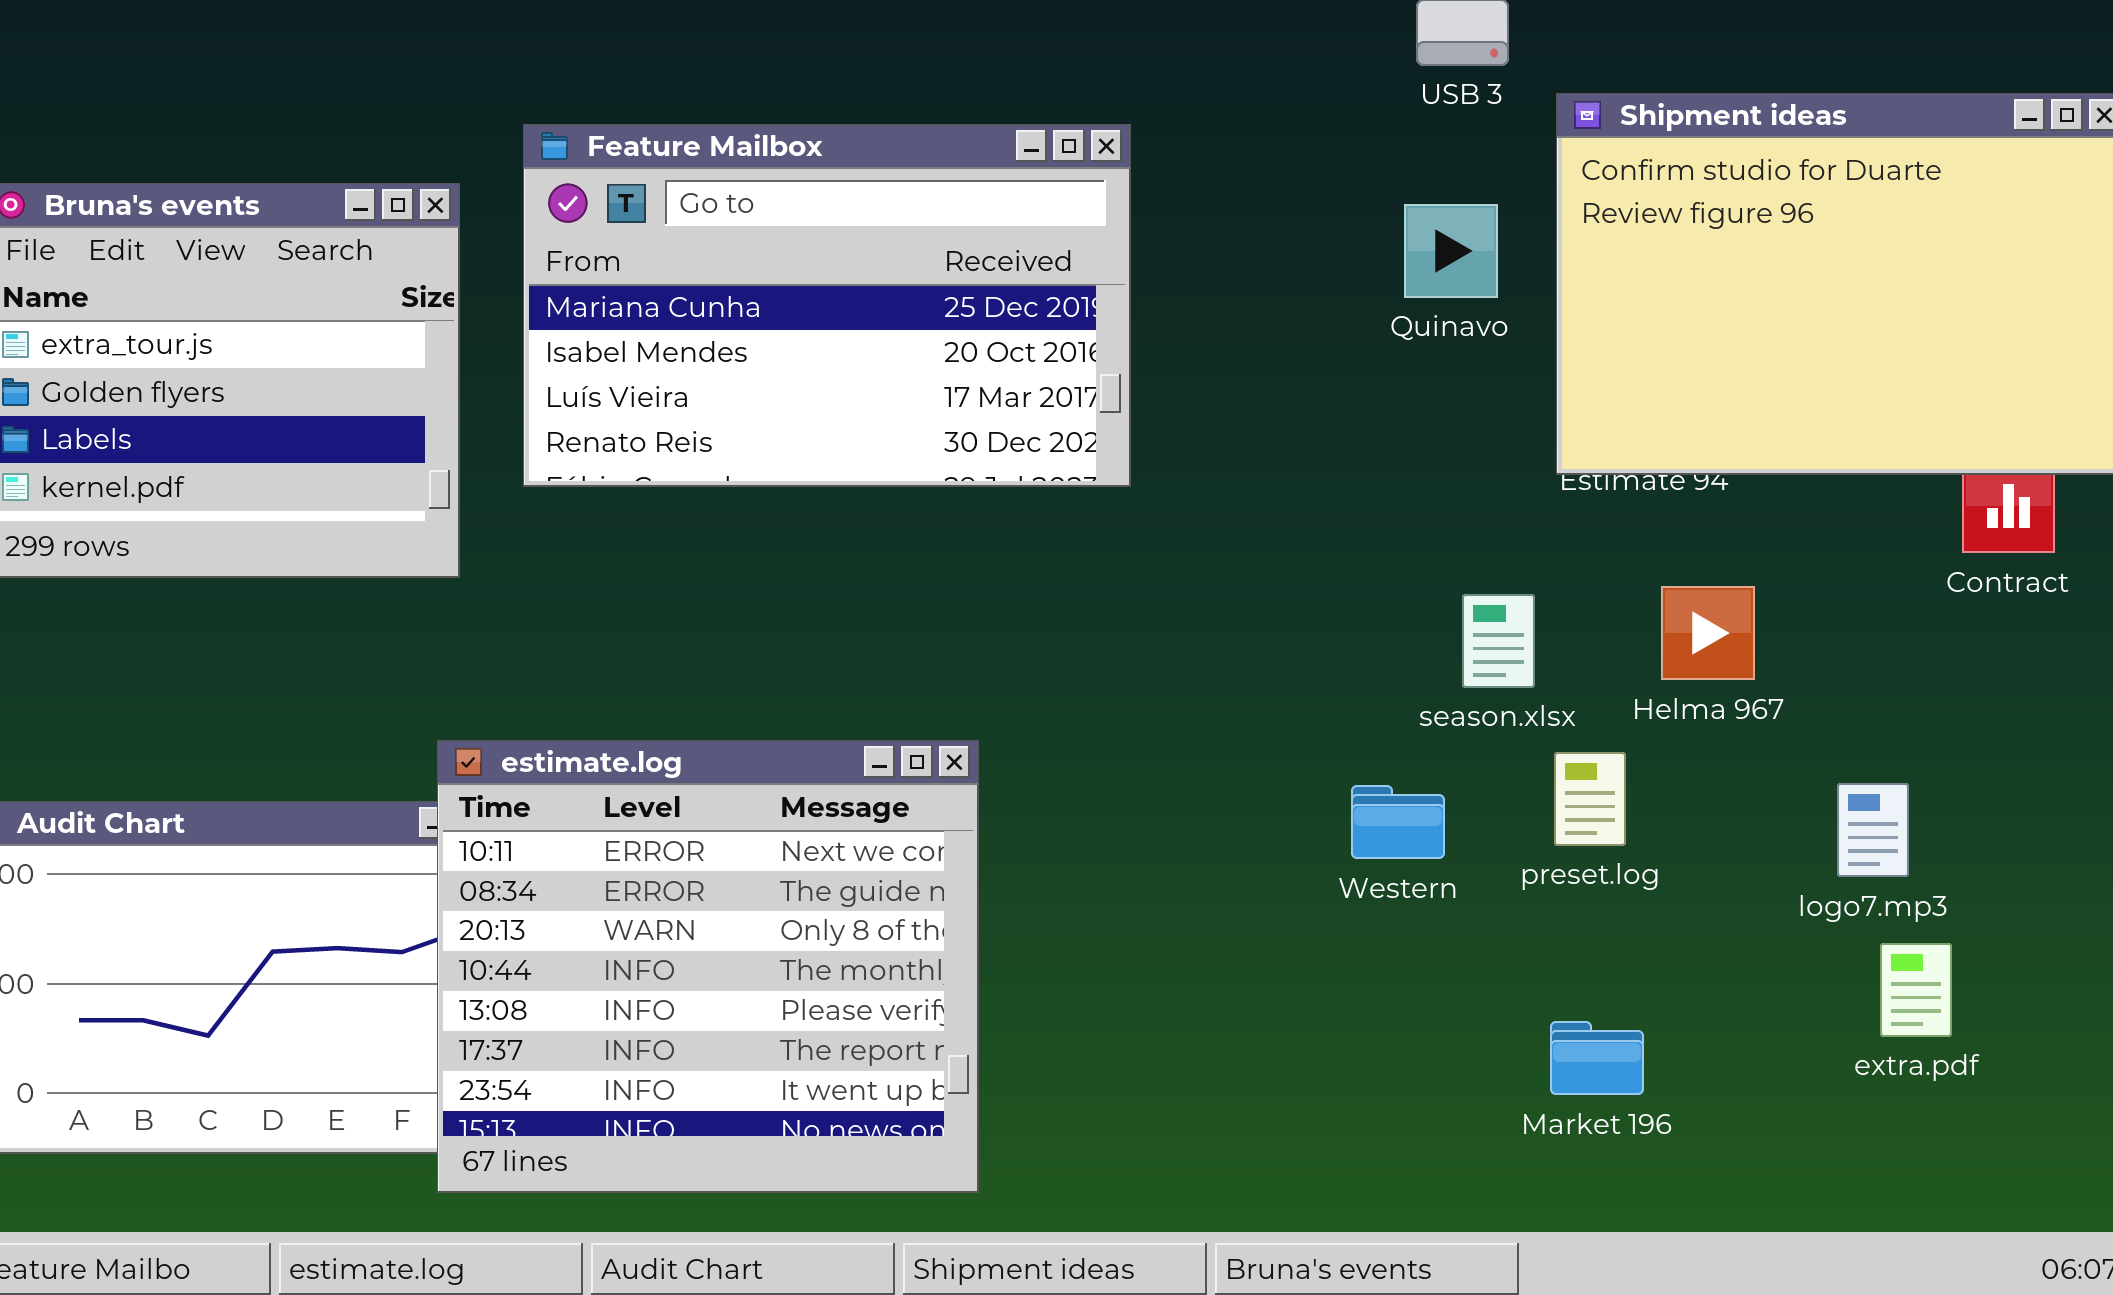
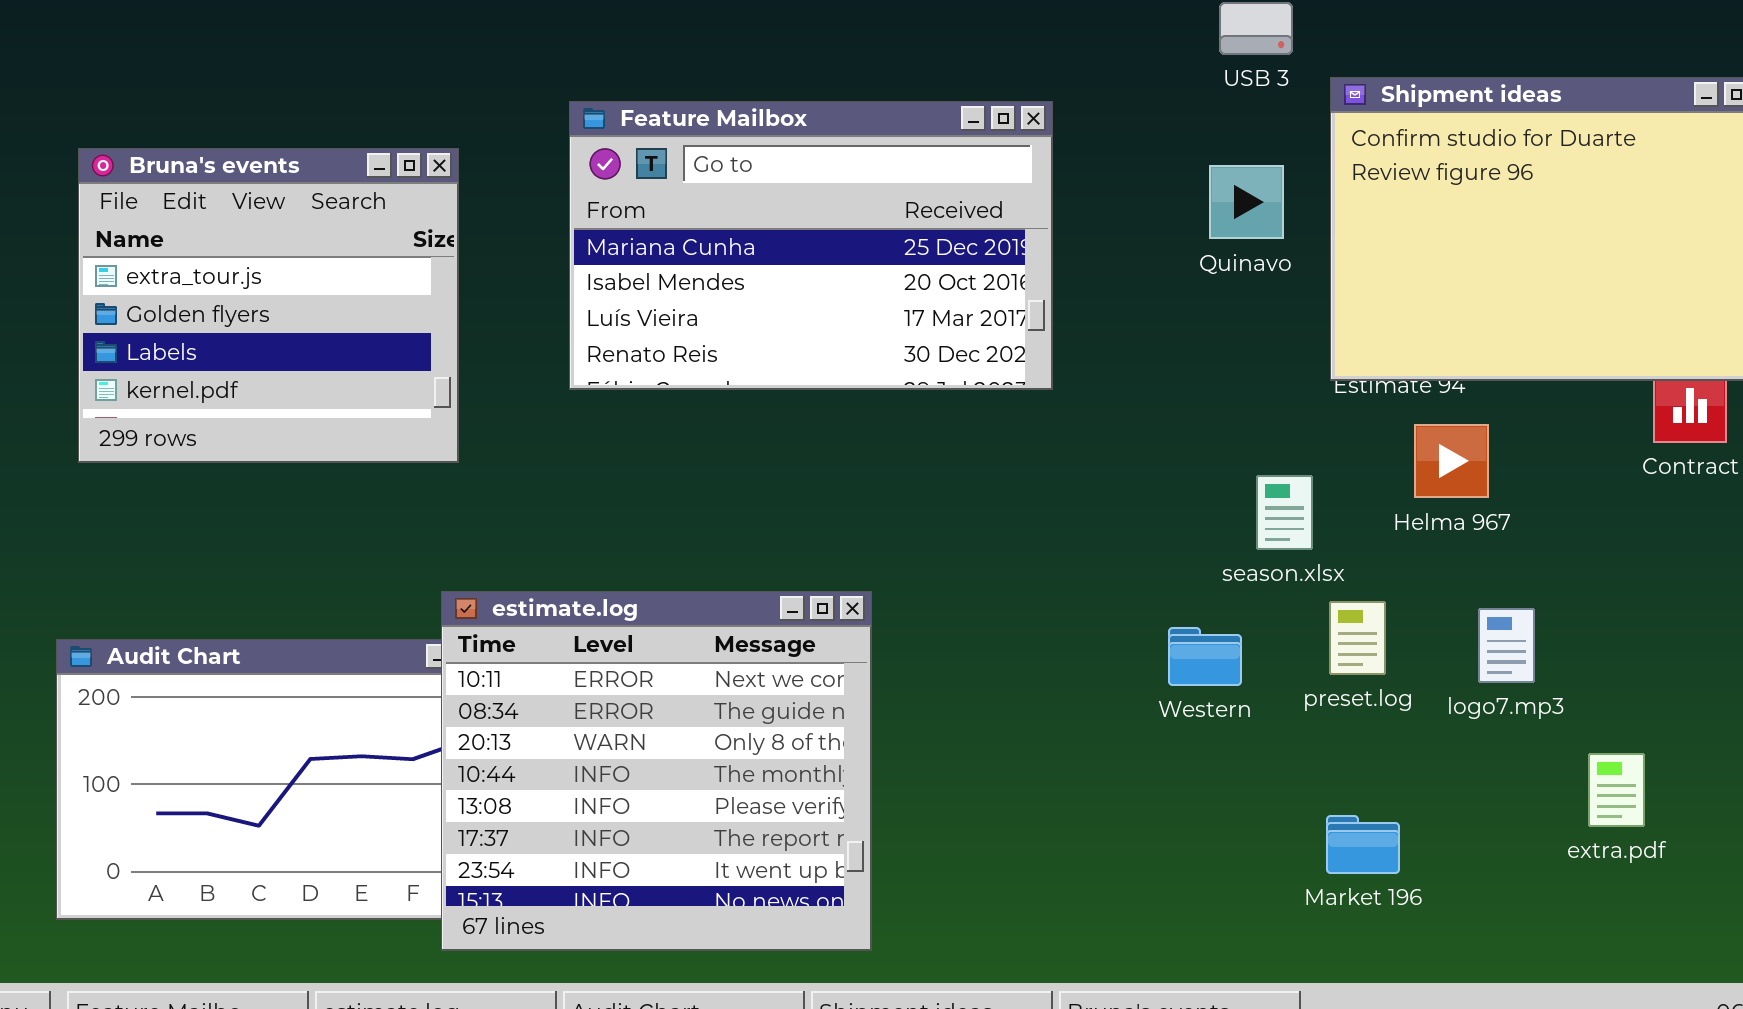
Feature Mailbox: [523,124,1131,487] -> [569,101,1053,390], moved
Helma 967: [1661,586,1755,680] -> [1414,424,1489,498], moved
logo7.mp3: [1837,783,1909,877] -> [1478,608,1535,683], moved

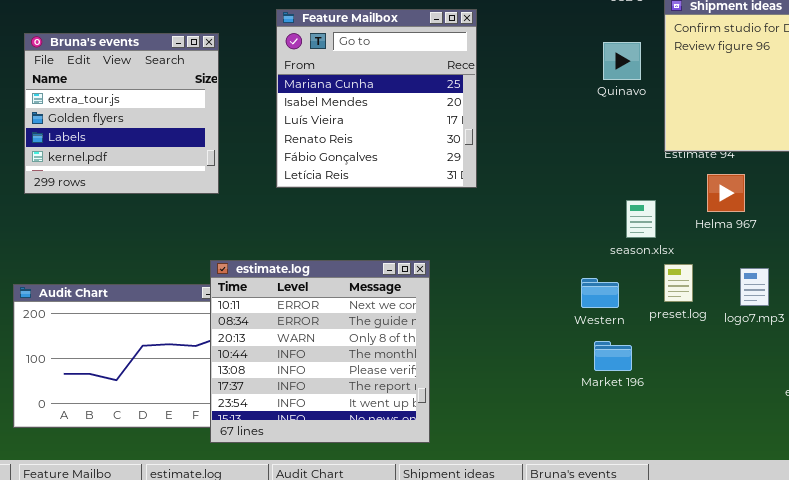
Feature Mailbox: [569,101,1053,390] -> [276,9,477,188], resized
Market 196: [1326,815,1400,874] -> [594,341,632,371], moved

